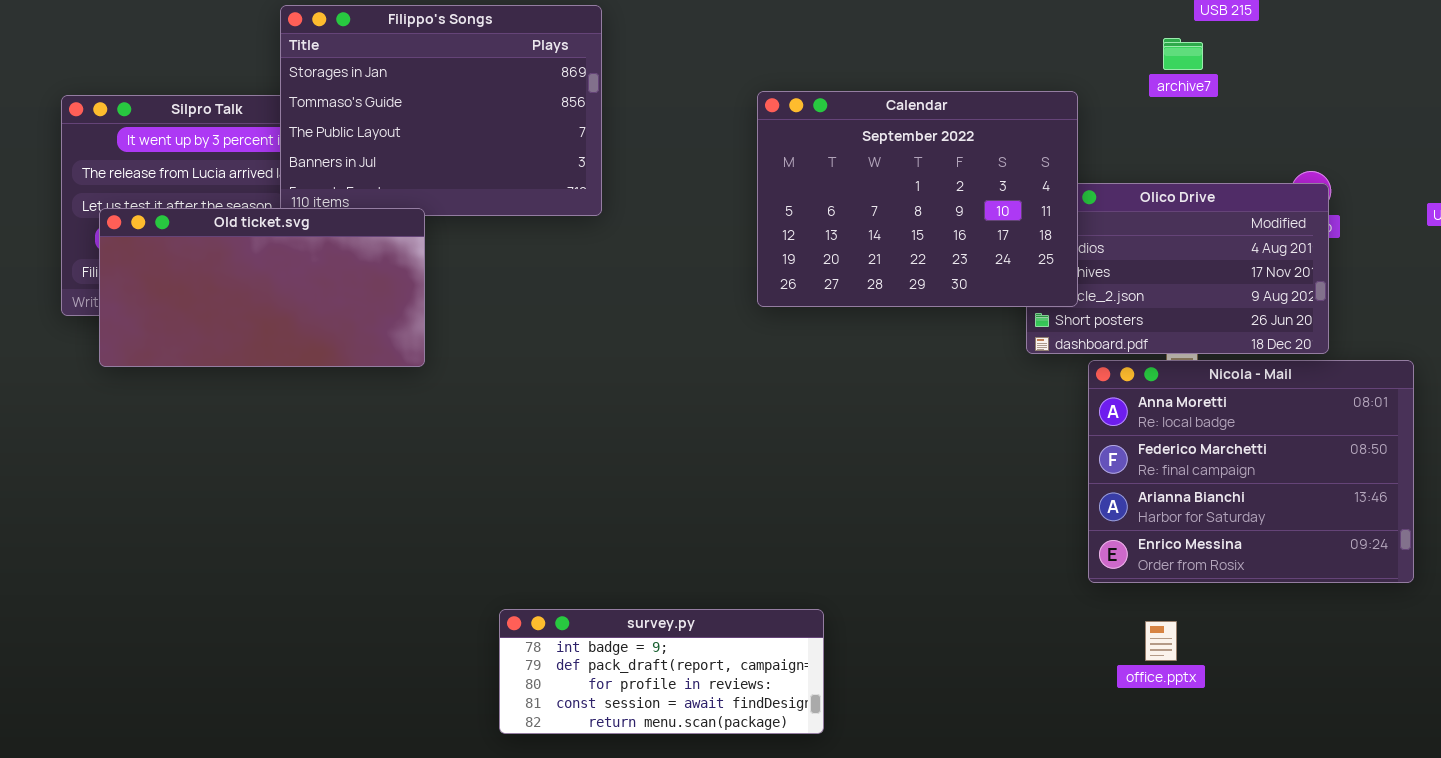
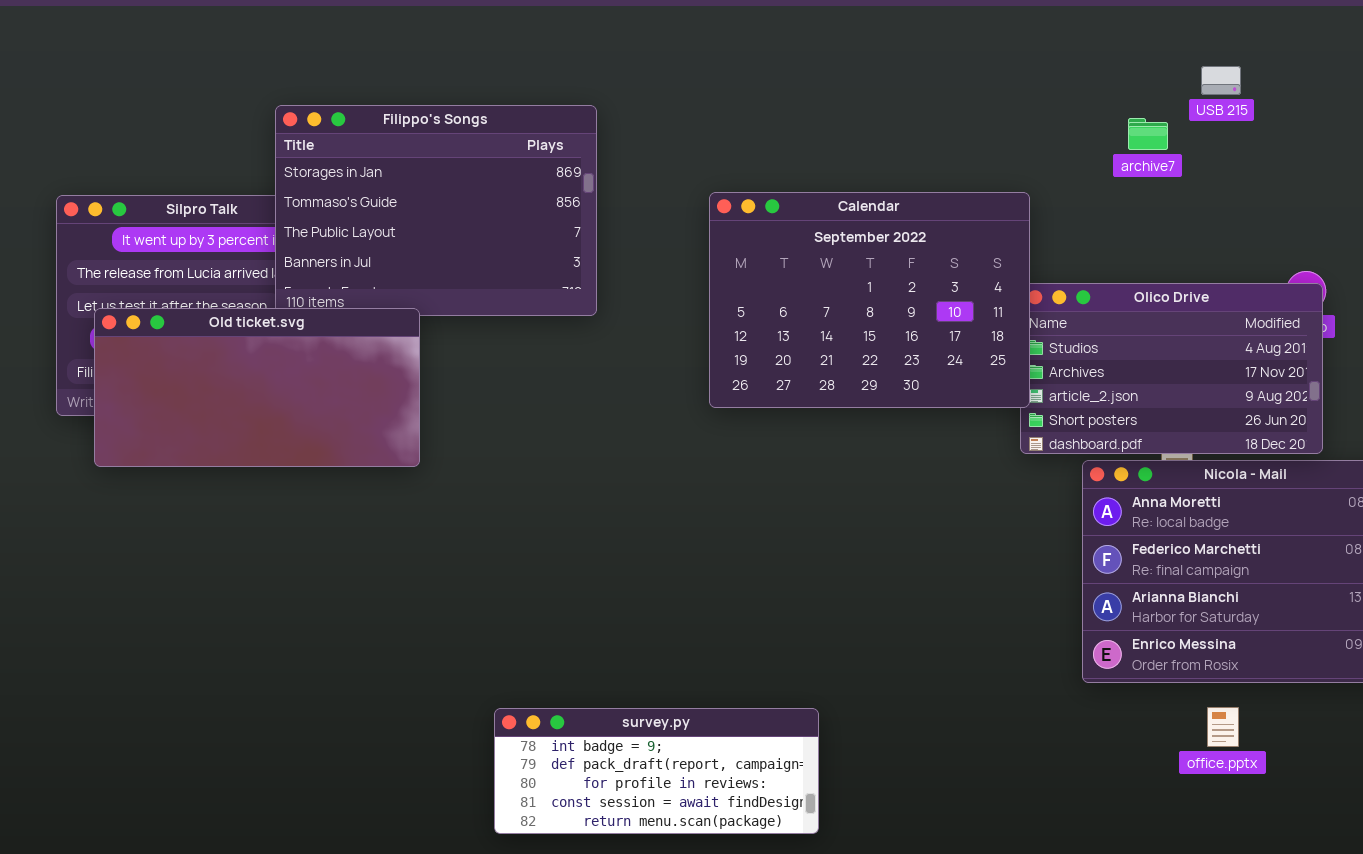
archive7: [1163,38,1203,70] -> [1128,118,1168,150], moved
Calendar: [757,91,1078,307] -> [709,192,1030,408], moved
office.pptx: [1145,621,1177,661] -> [1207,707,1239,747], moved

